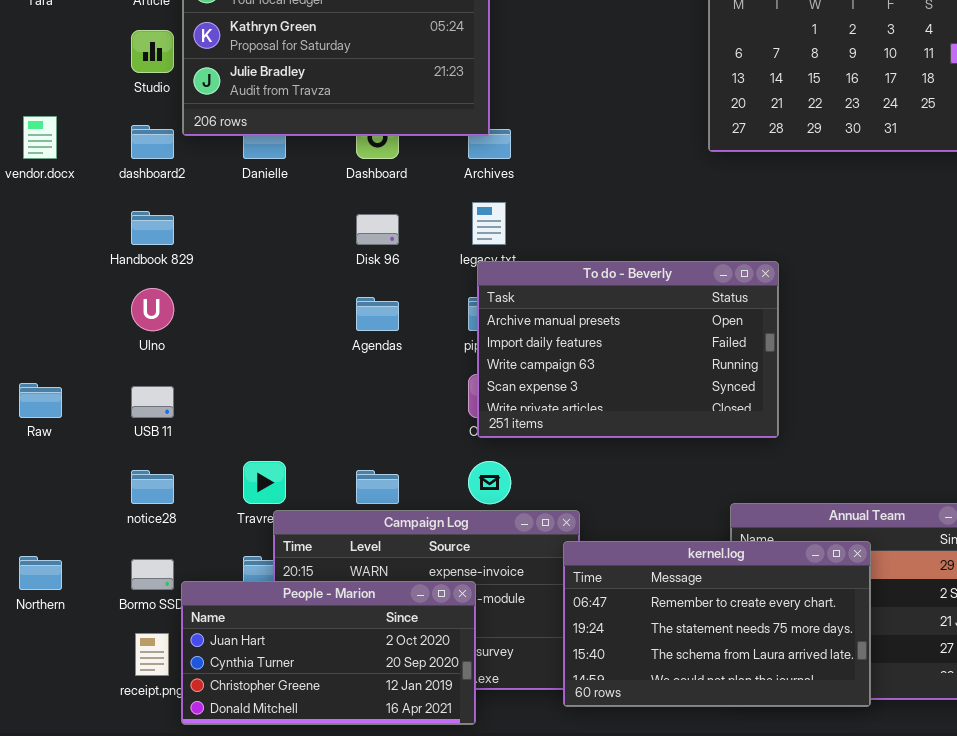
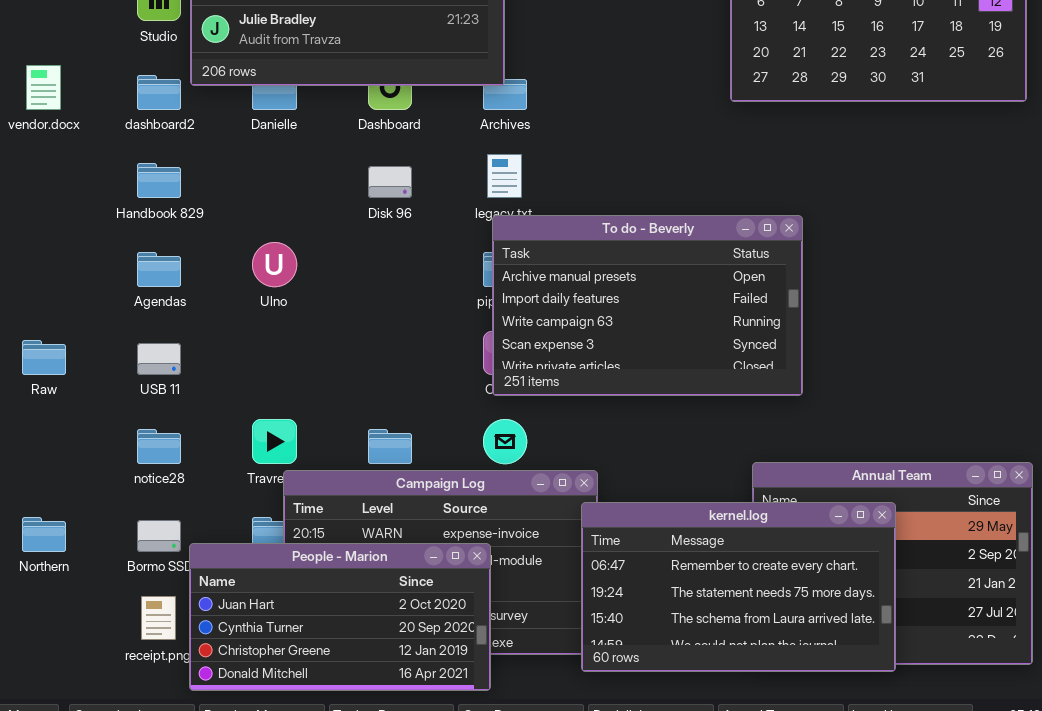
Ulno: [131,288,174,331] -> [252,242,297,287], moved
Agendas: [356,297,399,331] -> [137,252,181,287], moved

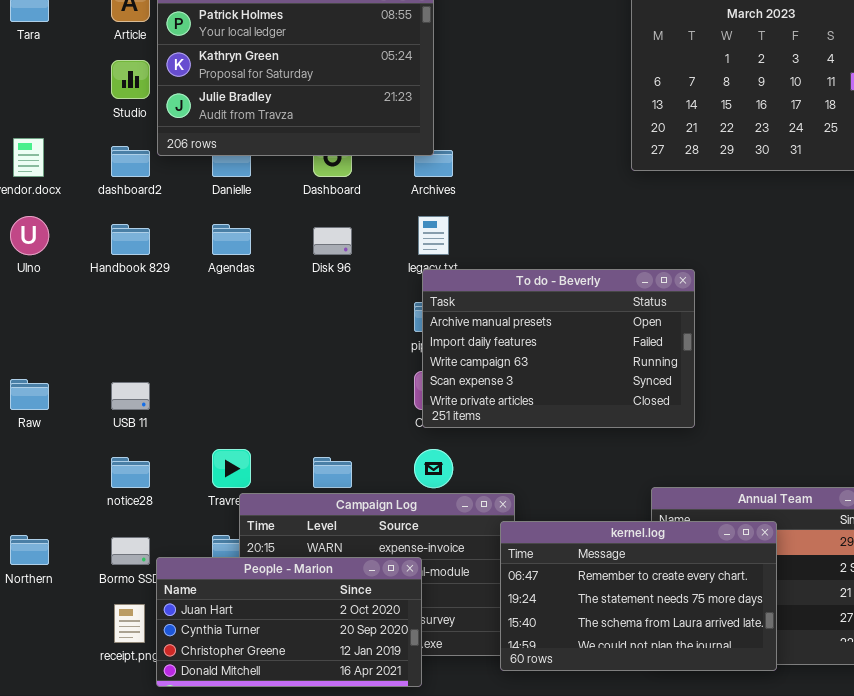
Ulno: [252,242,297,287] -> [10,216,49,255], moved
Agendas: [137,252,181,287] -> [212,224,251,255], moved

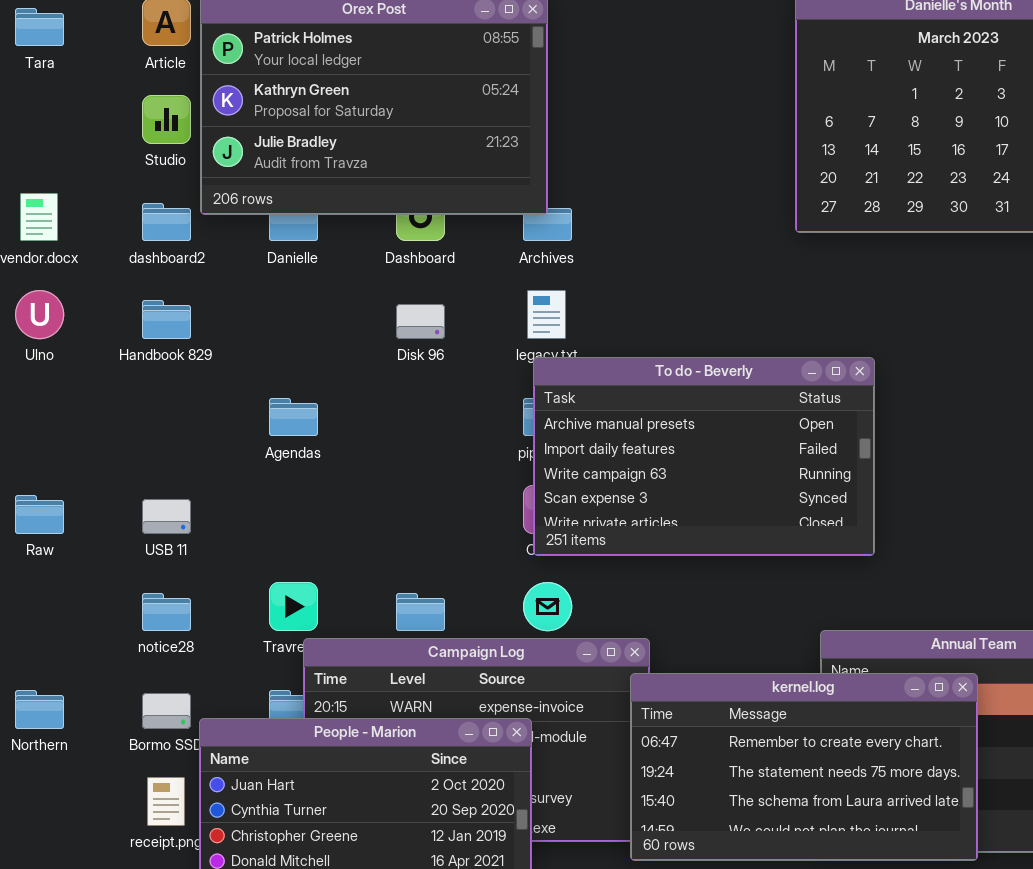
Agendas: [212,224,251,255] -> [269,398,318,436], moved

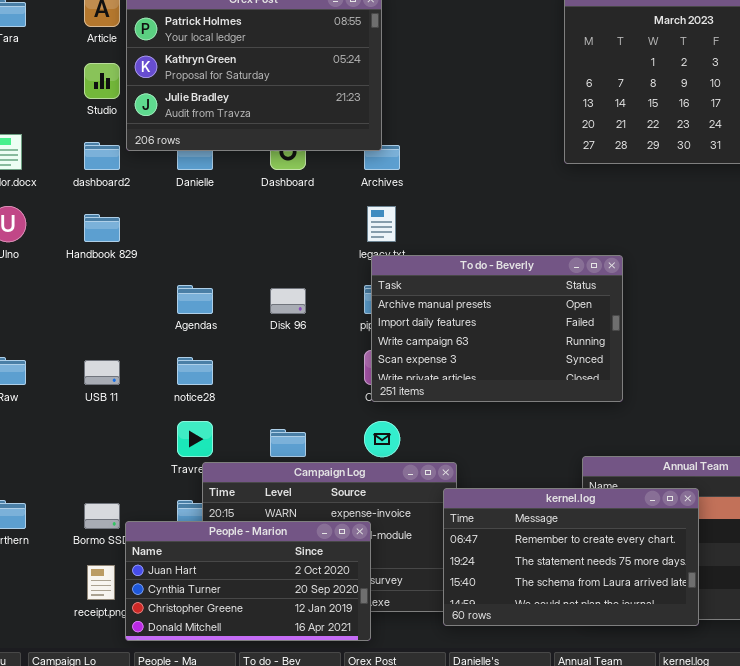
Disk 96: [396,304,445,339] -> [270,288,306,314], moved
notice28: [142,593,191,631] -> [177,357,213,385], moved

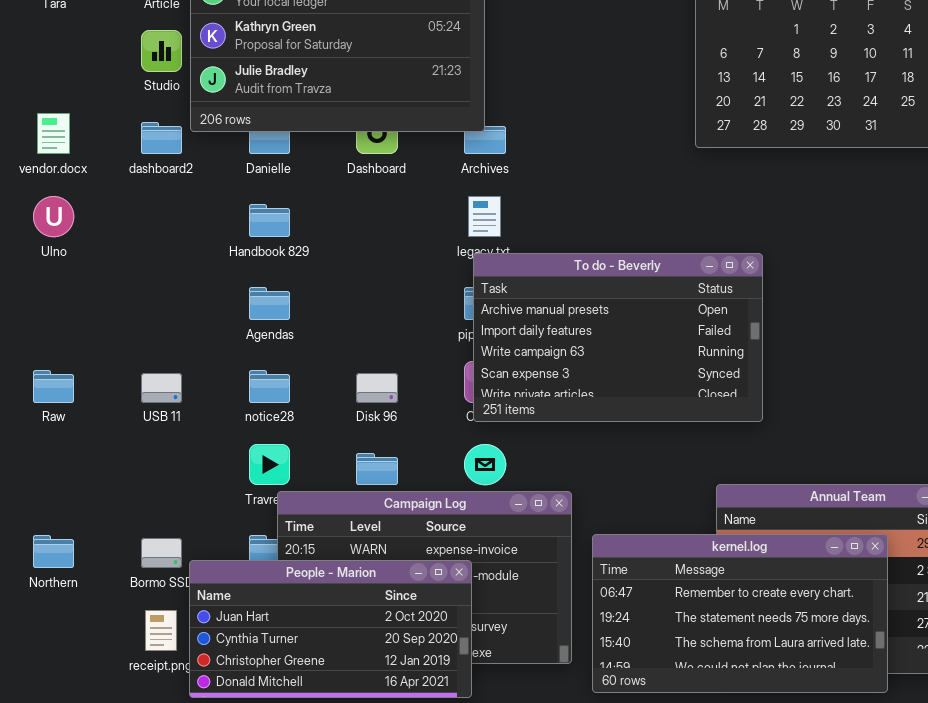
Handbook 829: [84,214,120,242] -> [249,204,290,237], moved
Disk 96: [270,288,306,314] -> [356,373,398,403], moved
kernel.log: [443,488,699,626] -> [592,534,888,693], moved

